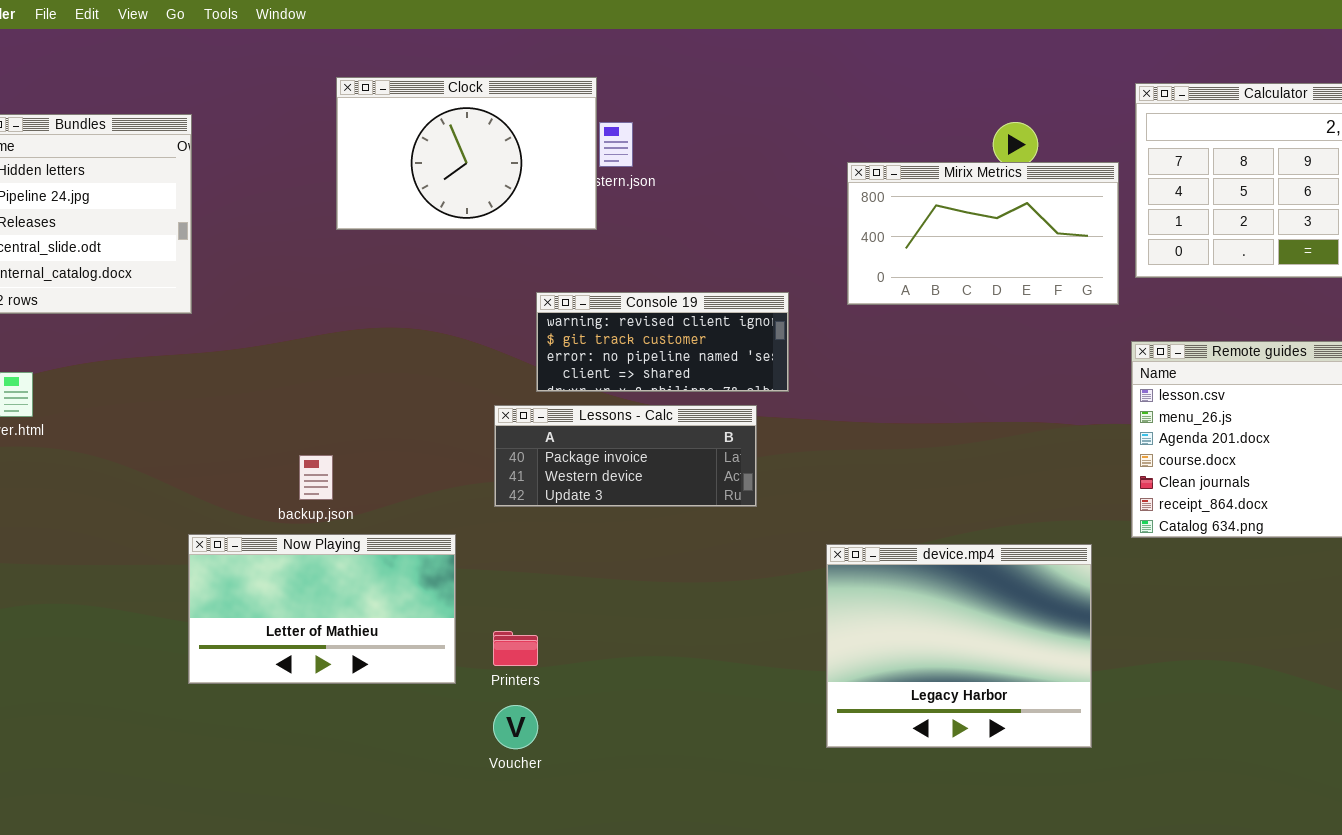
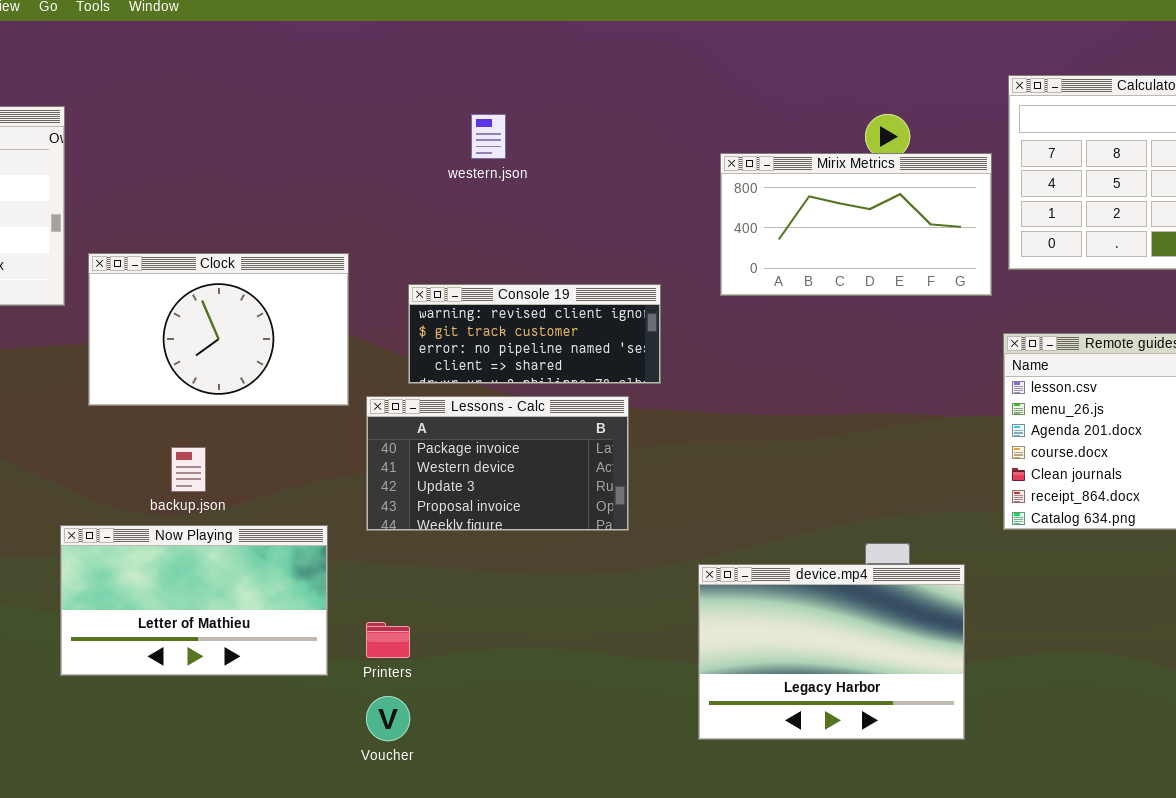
Clock: [336,77,597,230] -> [88,253,349,406], moved
Lessons - Calc: [494,405,757,507] -> [366,396,629,531], resized
device.mp4: [826,544,1092,748] -> [698,564,965,740], resized

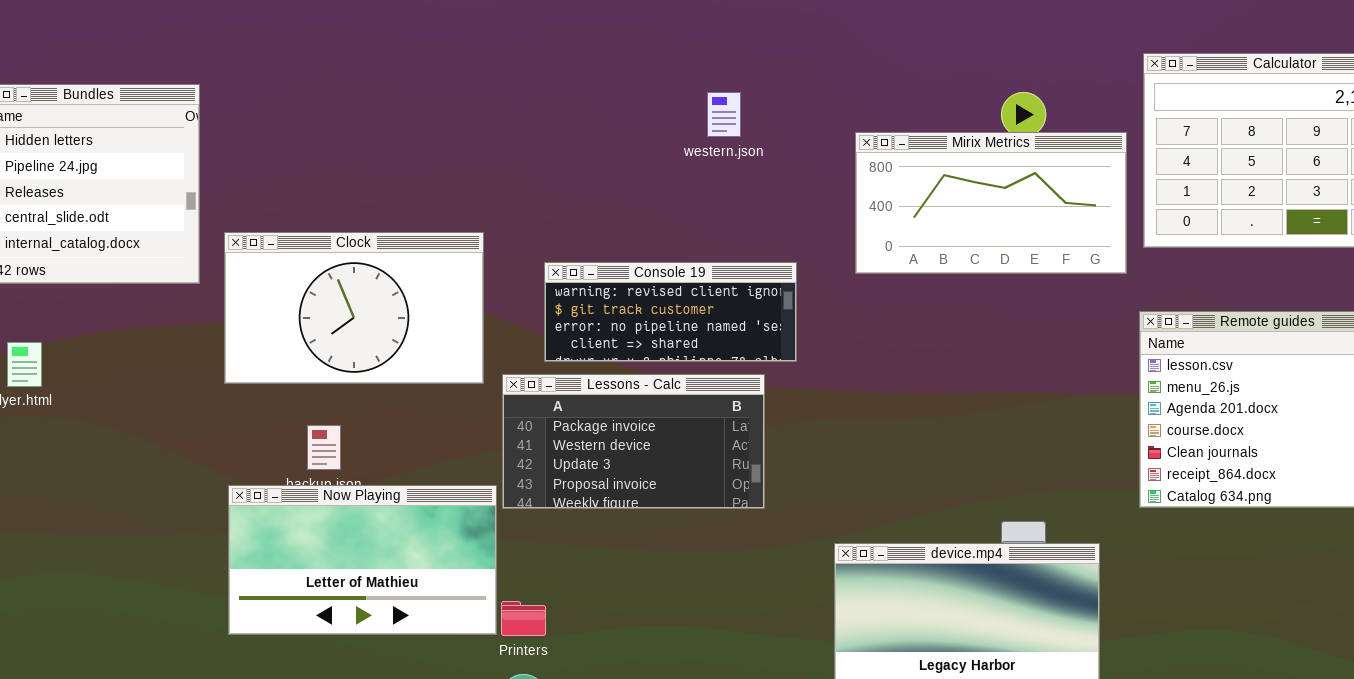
western.json: [471,114,506,159] -> [707,92,741,137], moved
Now Playing: [60,525,328,676] -> [228,485,497,635], moved

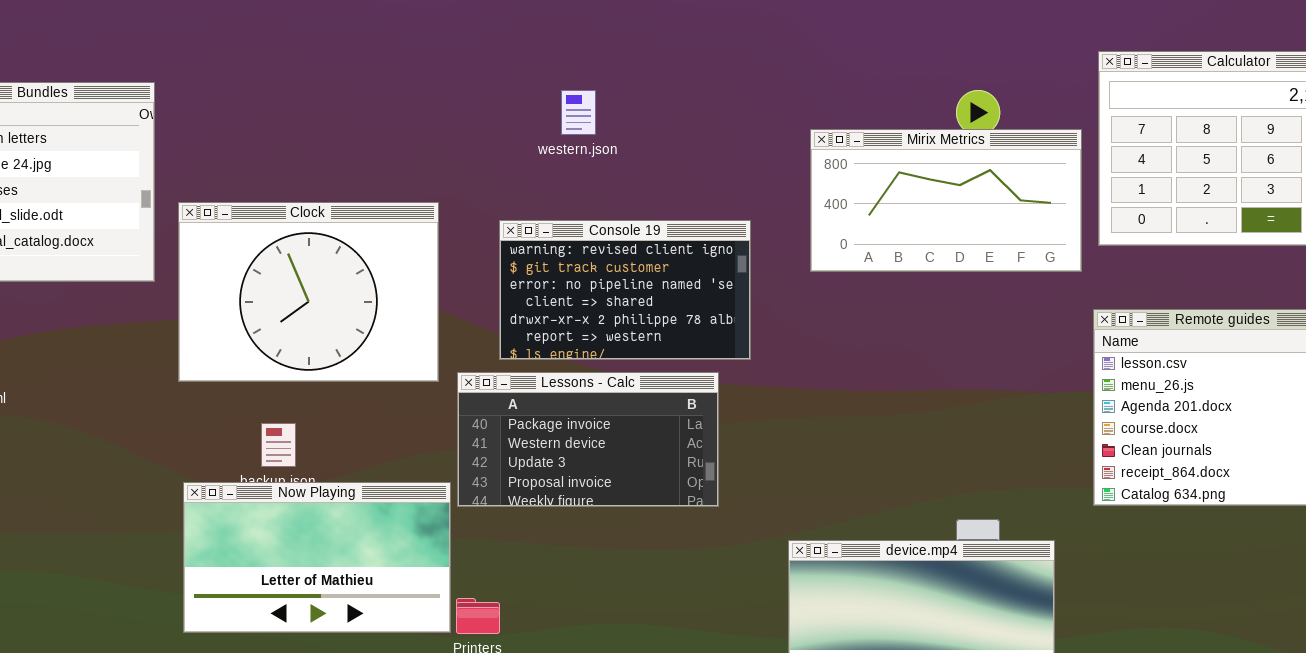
western.json: [707,92,741,137] -> [561,90,596,135], moved
Clock: [224,232,484,384] -> [178,202,439,382], resized
Console 19: [544,262,797,362] -> [499,220,751,360], resized

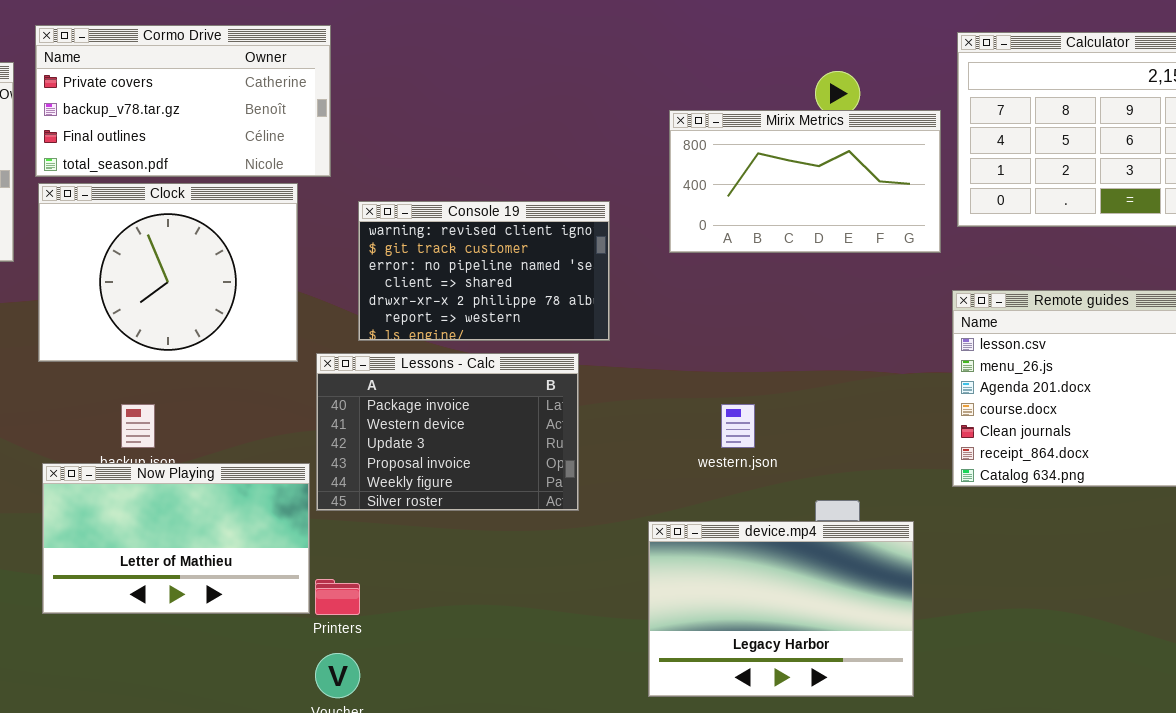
Cormo Drive: none -> [35,25,331,177], opened
western.json: [561,90,596,135] -> [721,404,755,448], moved
Lessons - Calc: [457,372,719,507] -> [316,353,579,511], resized

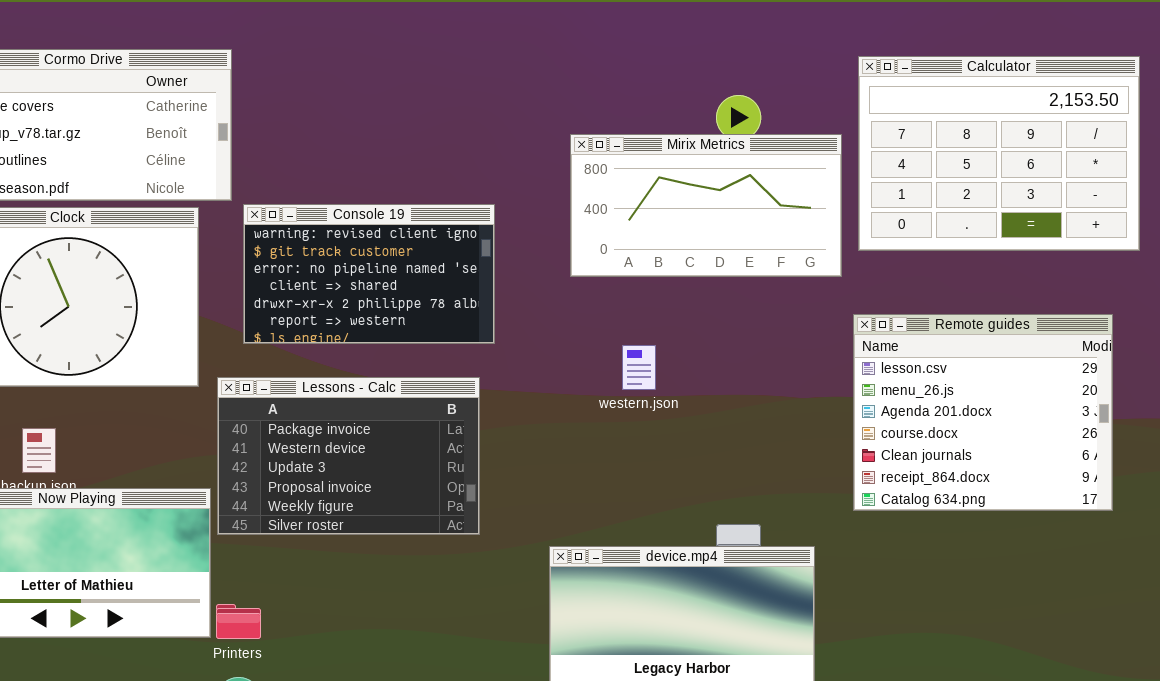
Console 19: [358,201,610,341] -> [243,204,495,344], moved
western.json: [721,404,755,448] -> [622,345,656,390], moved

